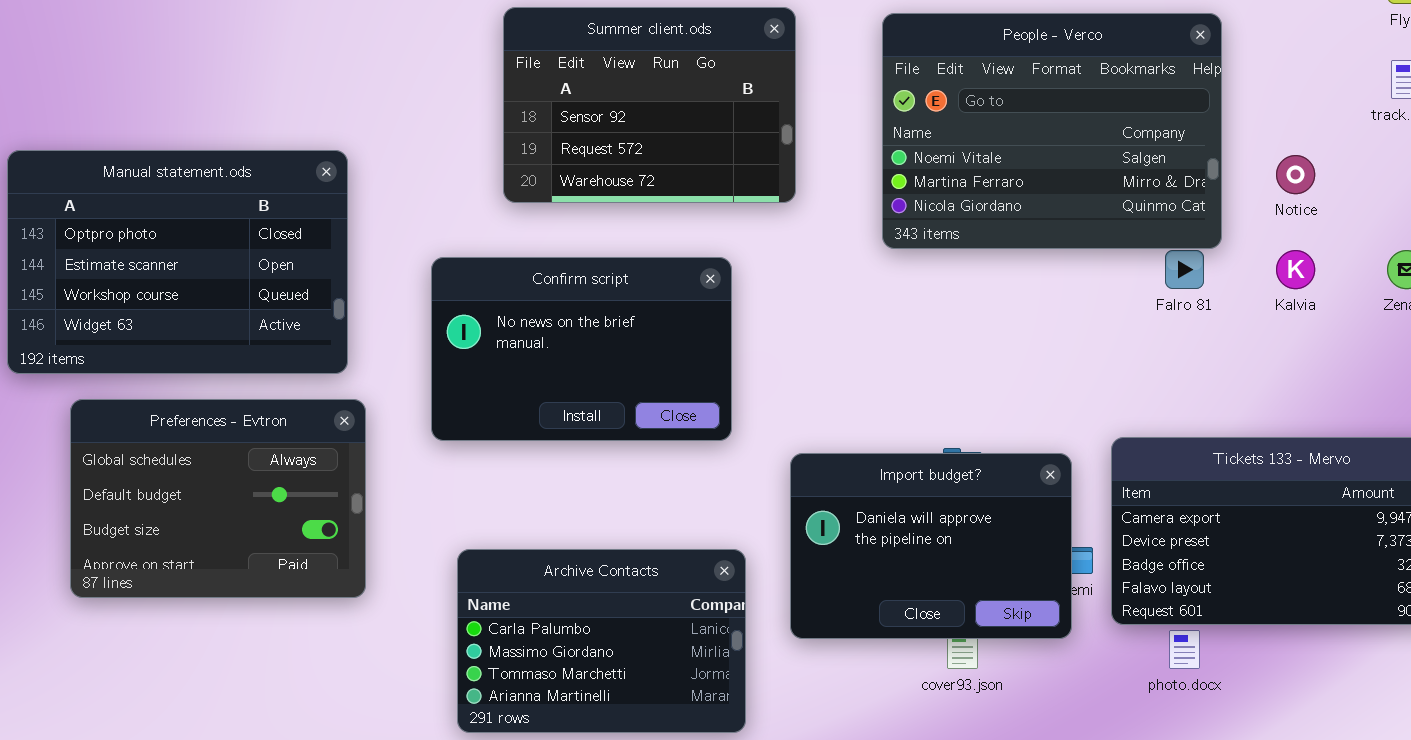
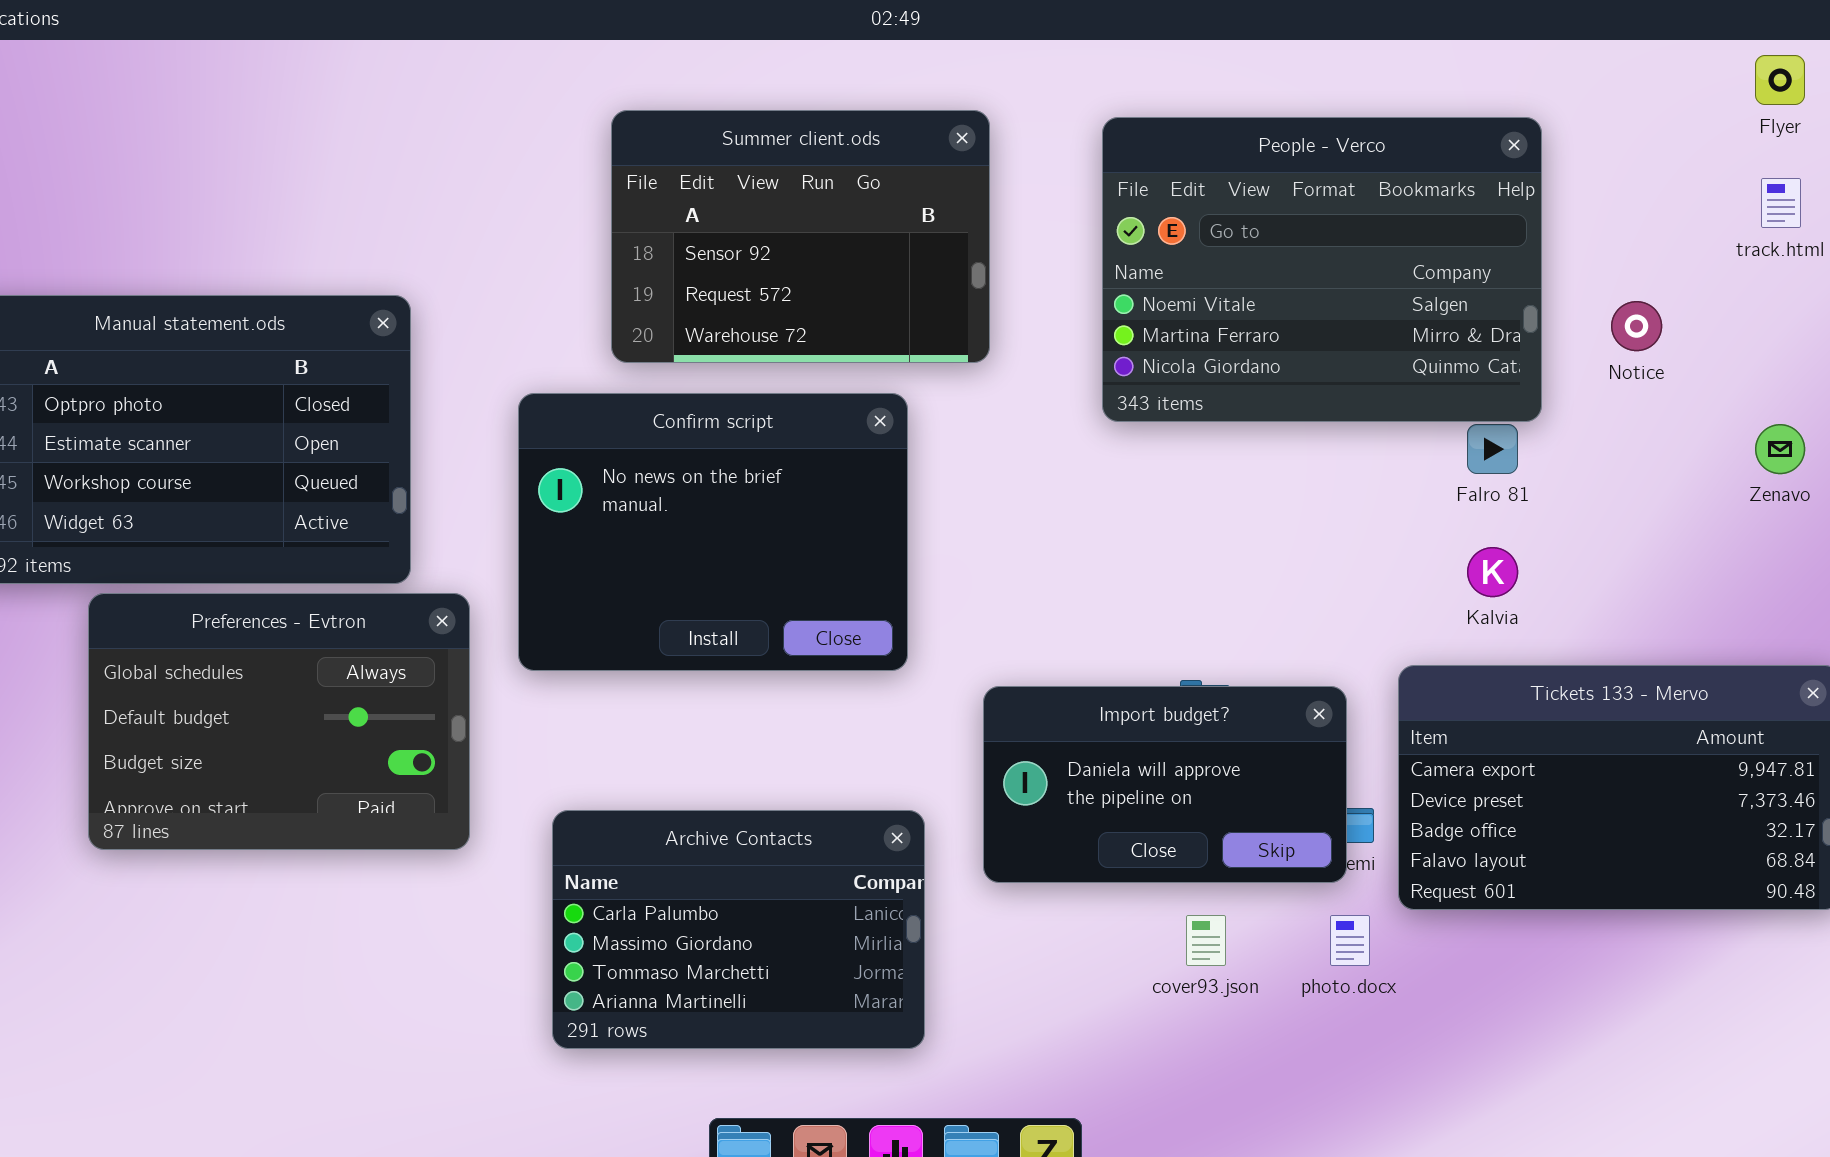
Kalvia: [1276,250,1315,289] -> [1467,547,1518,597], moved
Confirm script: [431,257,732,441] -> [518,393,908,671], resized
Preferences - Evtron: [70,399,366,598] -> [88,593,470,850], moved
Import budget?: [790,453,1072,639] -> [983,686,1347,883], resized
photo.docx: [1169,630,1200,669] -> [1330,915,1370,966], moved

